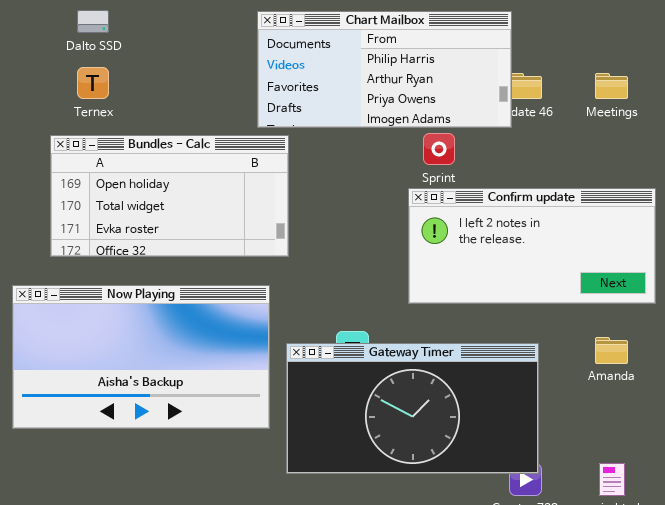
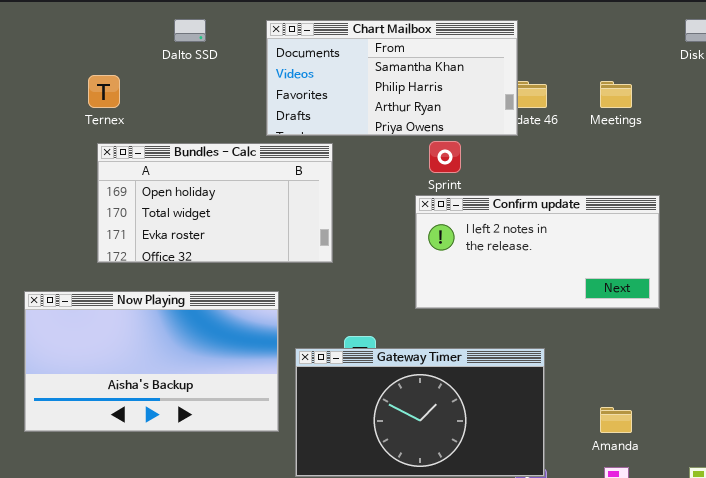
Dalto SSD: [77,10,109,33] -> [174,19,206,42], moved
Chart Mailbox: [257,11,512,128] -> [266,20,518,136], scrolled up 1 row
Bundles - Calc: [50,135,289,257] -> [97,143,333,263], moved
Amanda: [595,337,628,364] -> [600,407,632,433], moved

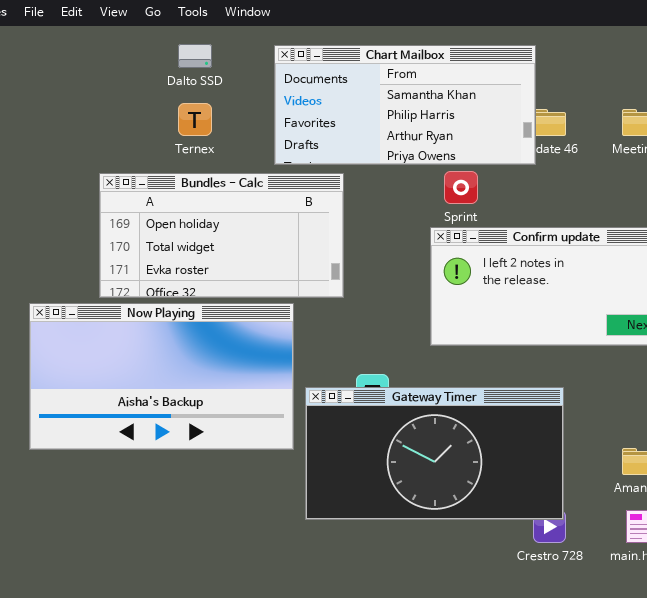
Ternex: [88,75,120,108] -> [178,103,212,136], moved
Now Playing: [24,291,279,432] -> [29,303,294,450], moved

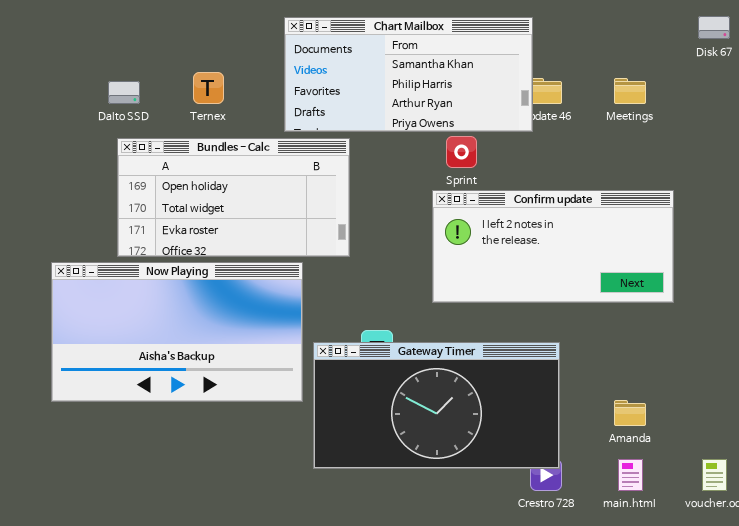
Dalto SSD: [178,44,212,68] -> [108,81,140,104], moved

